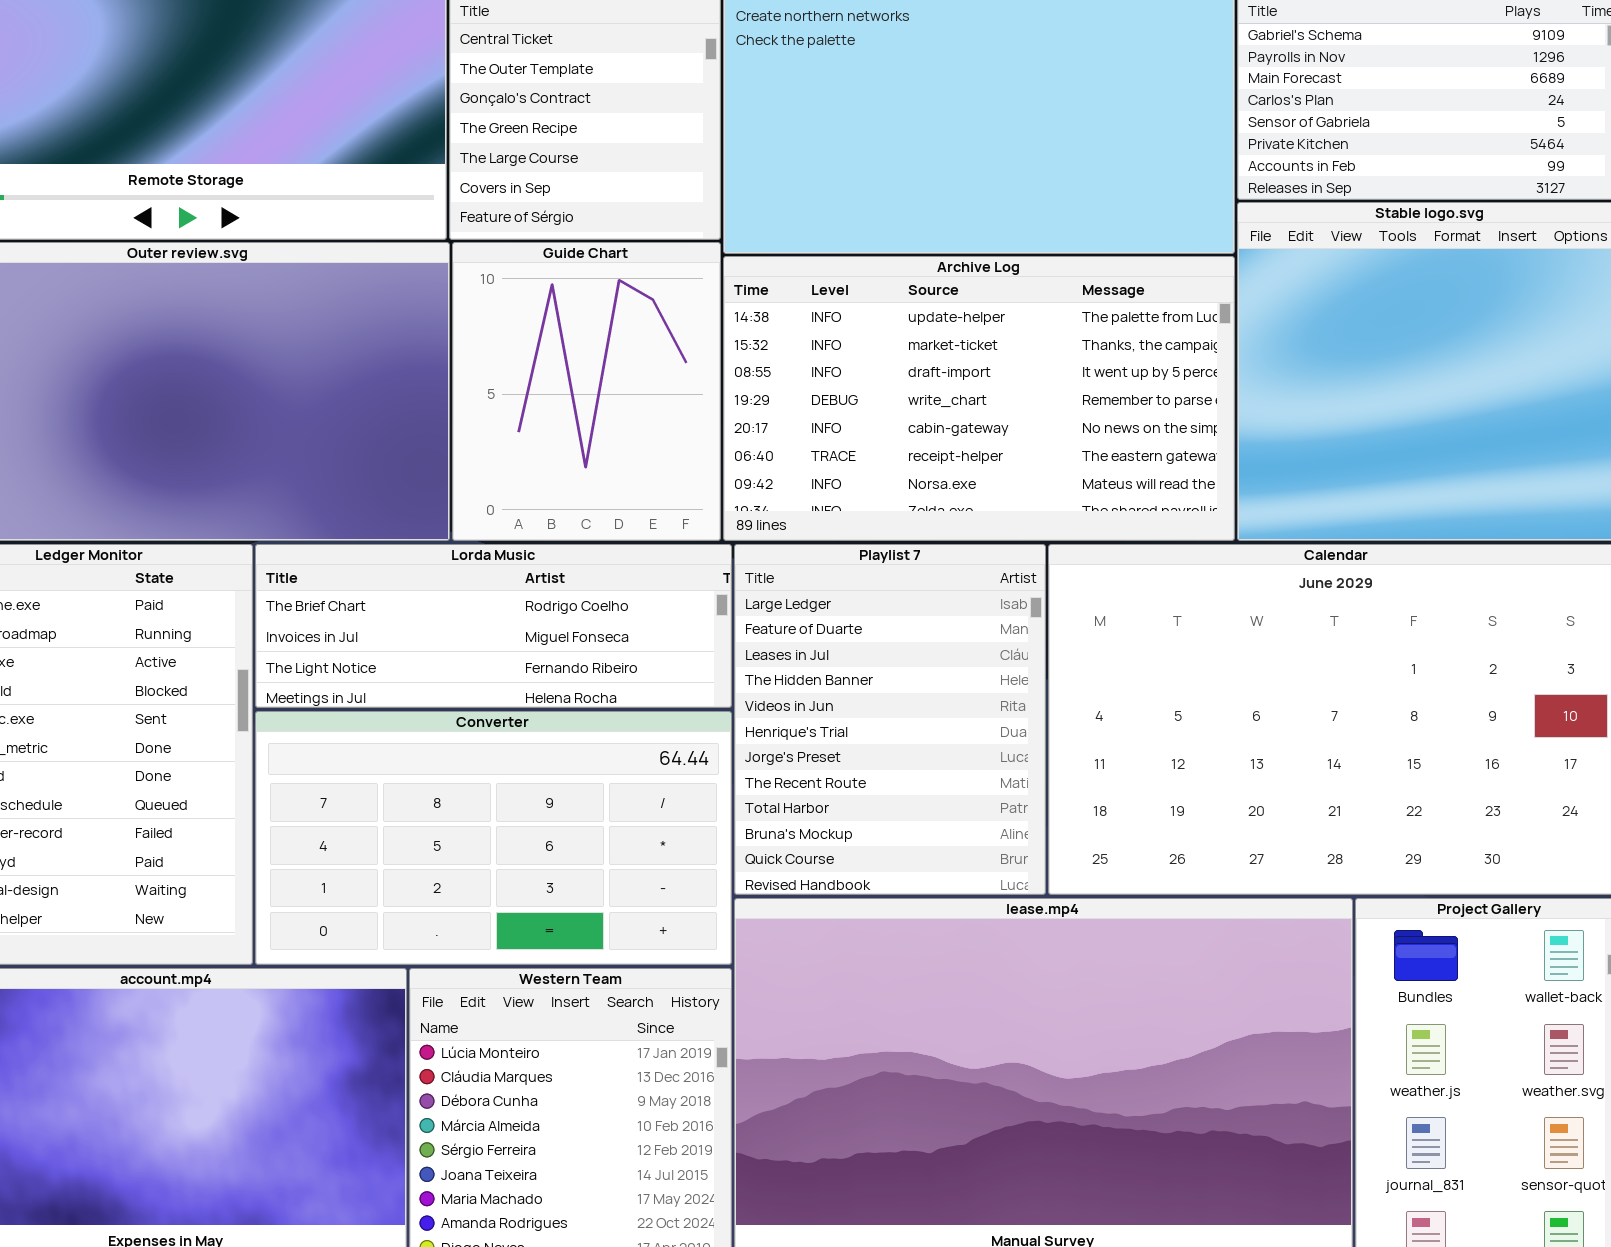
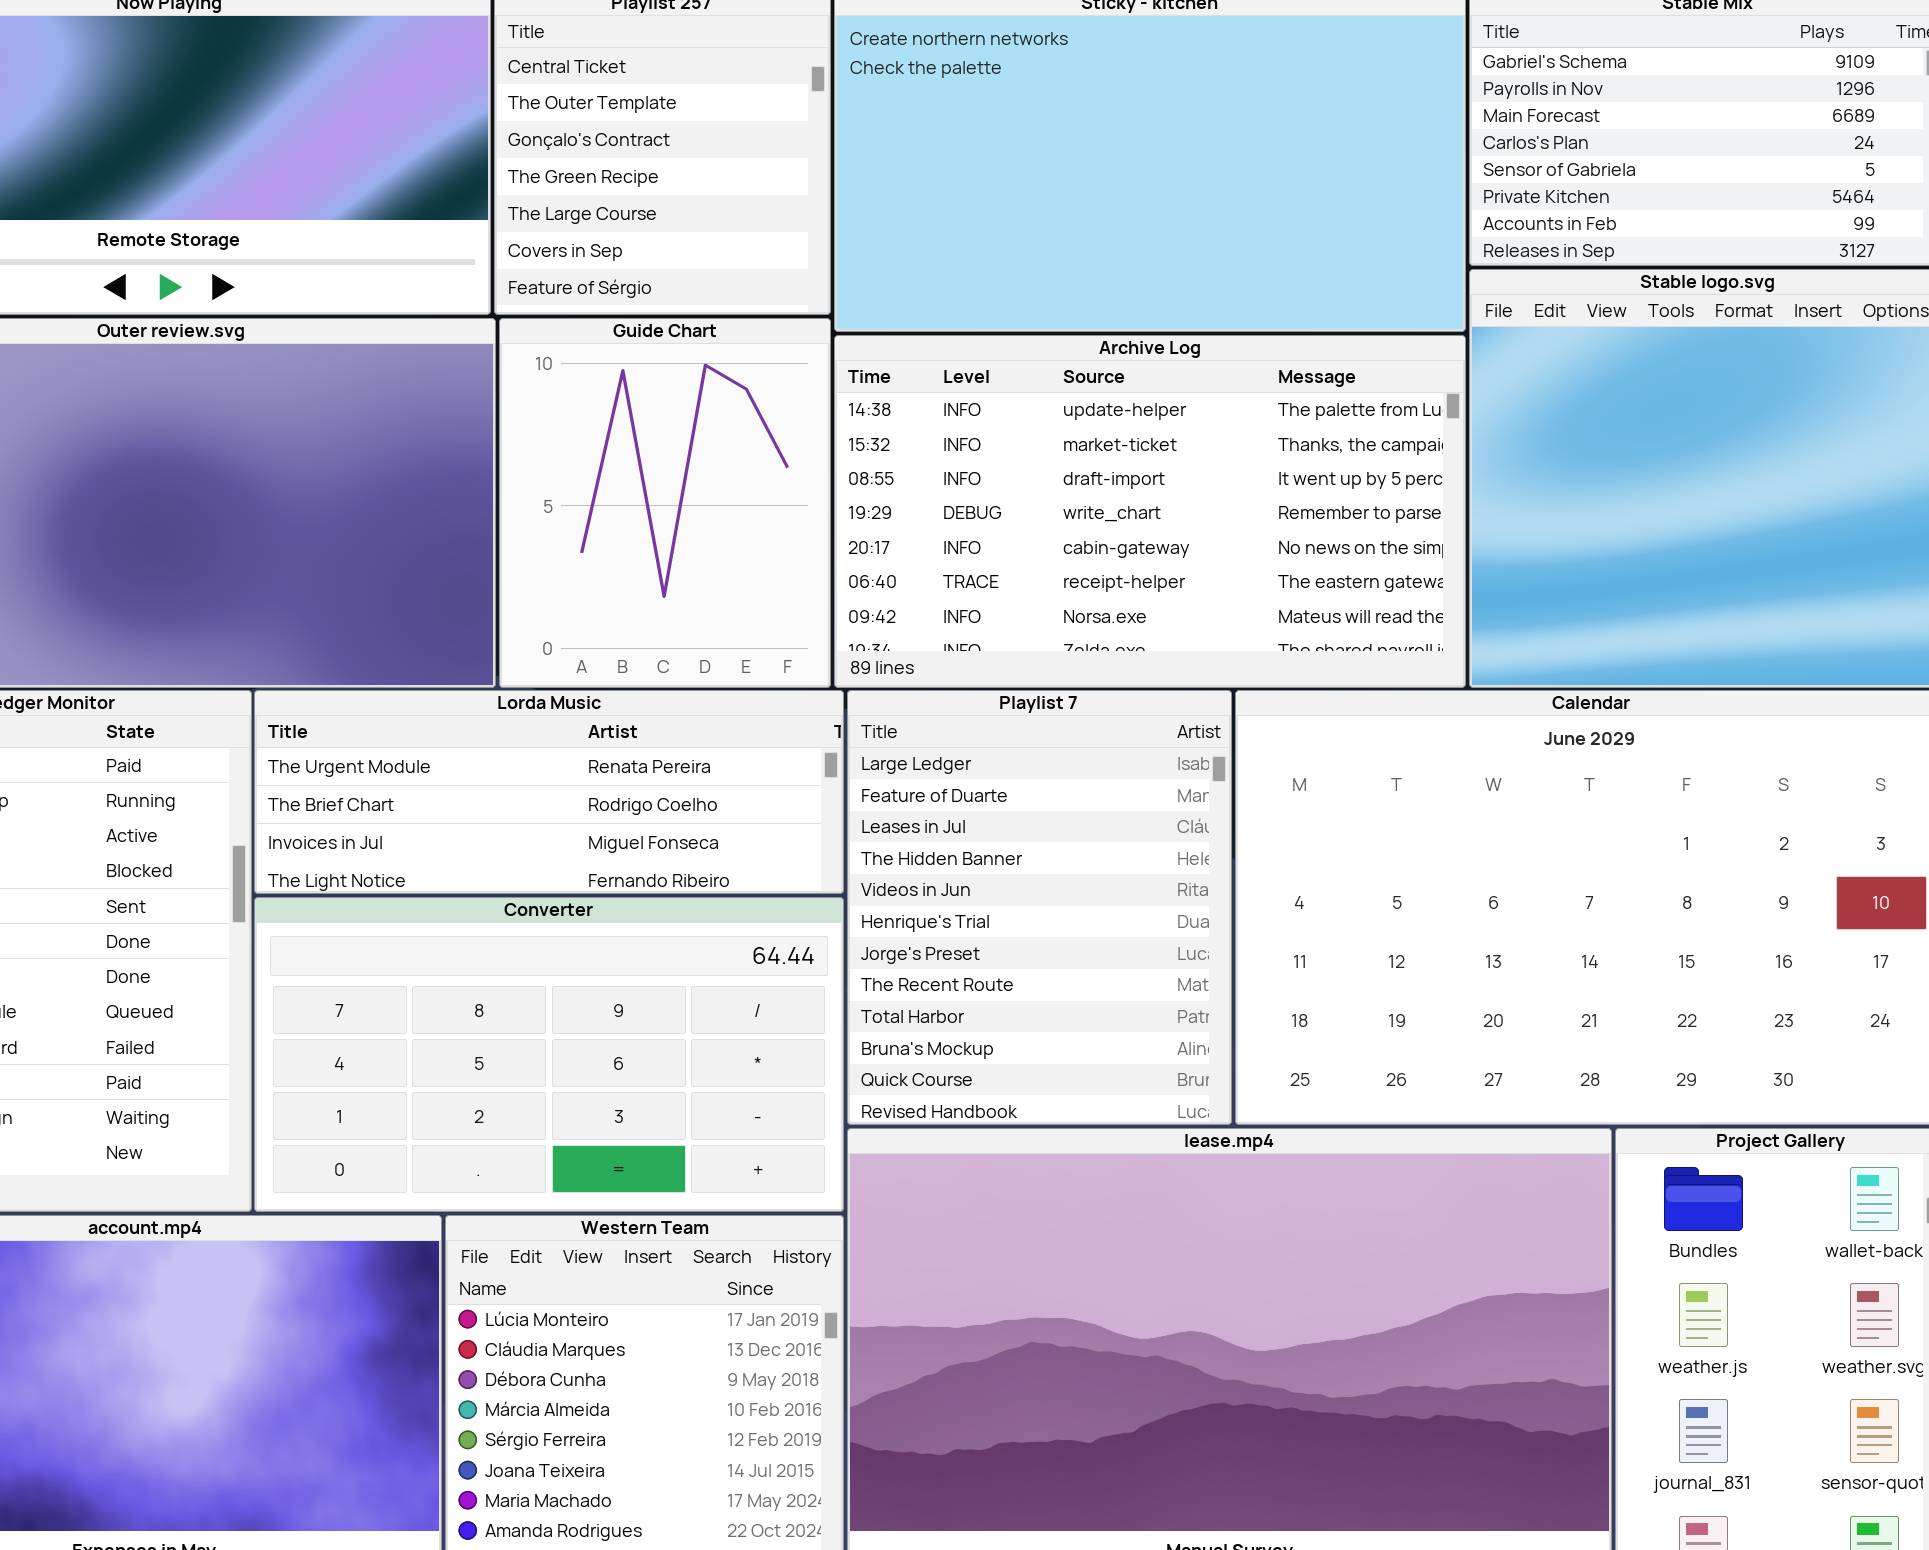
Lorda Music: [255,544,732,708] -> [254,690,844,894], scrolled up 1 row

